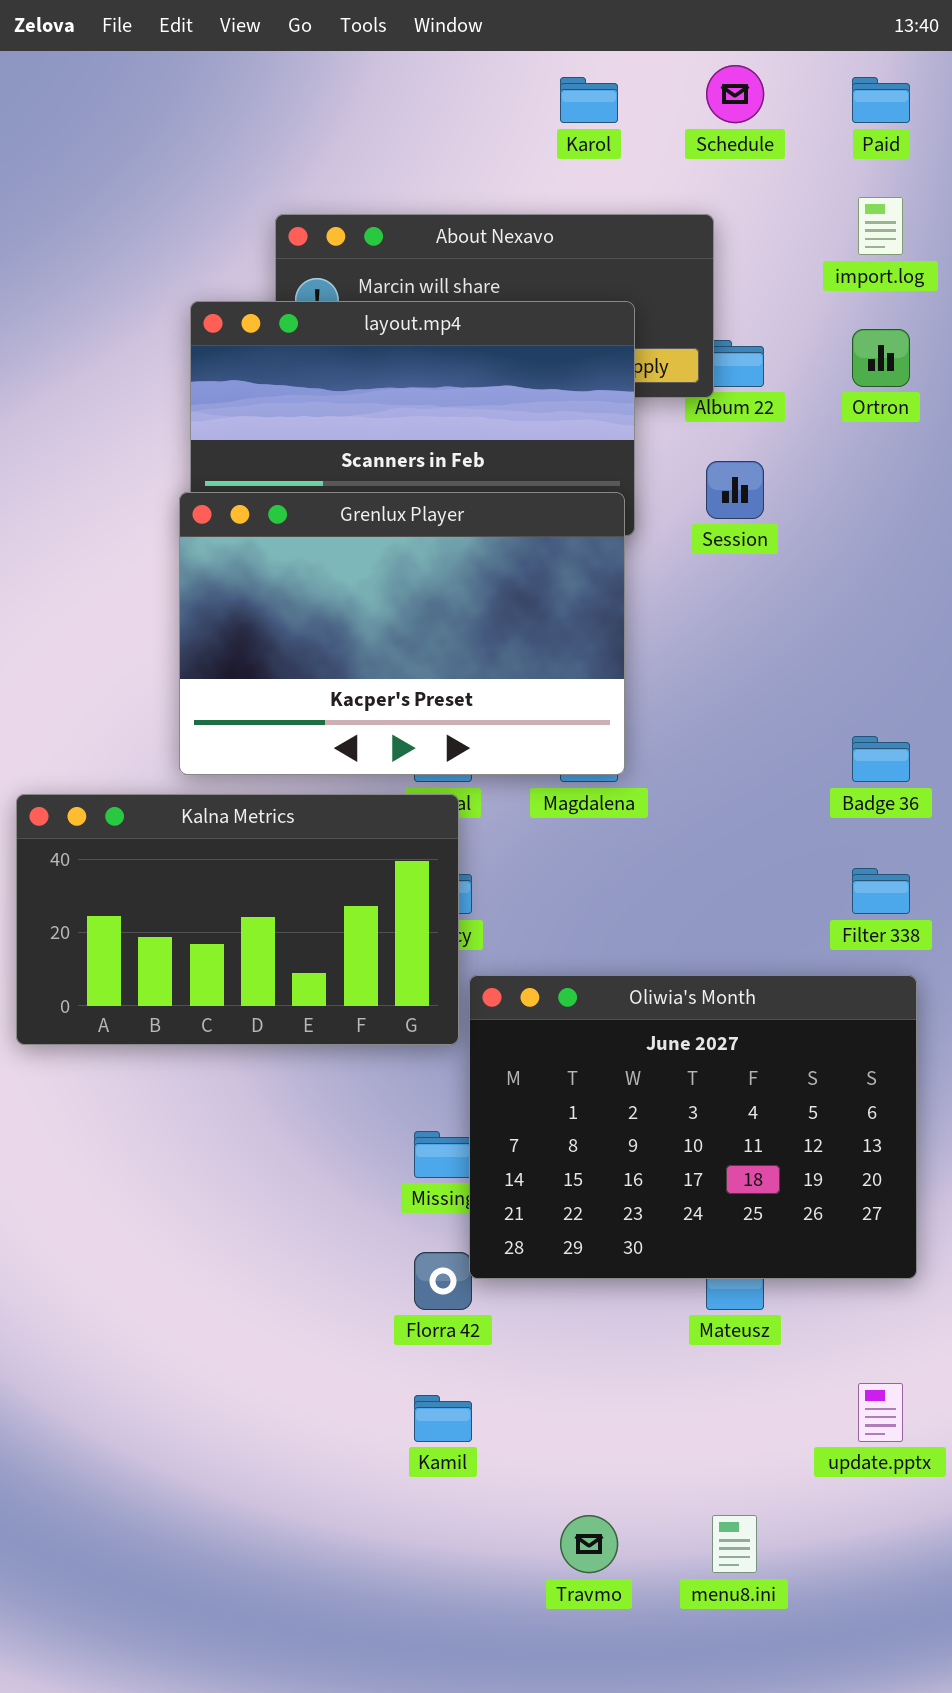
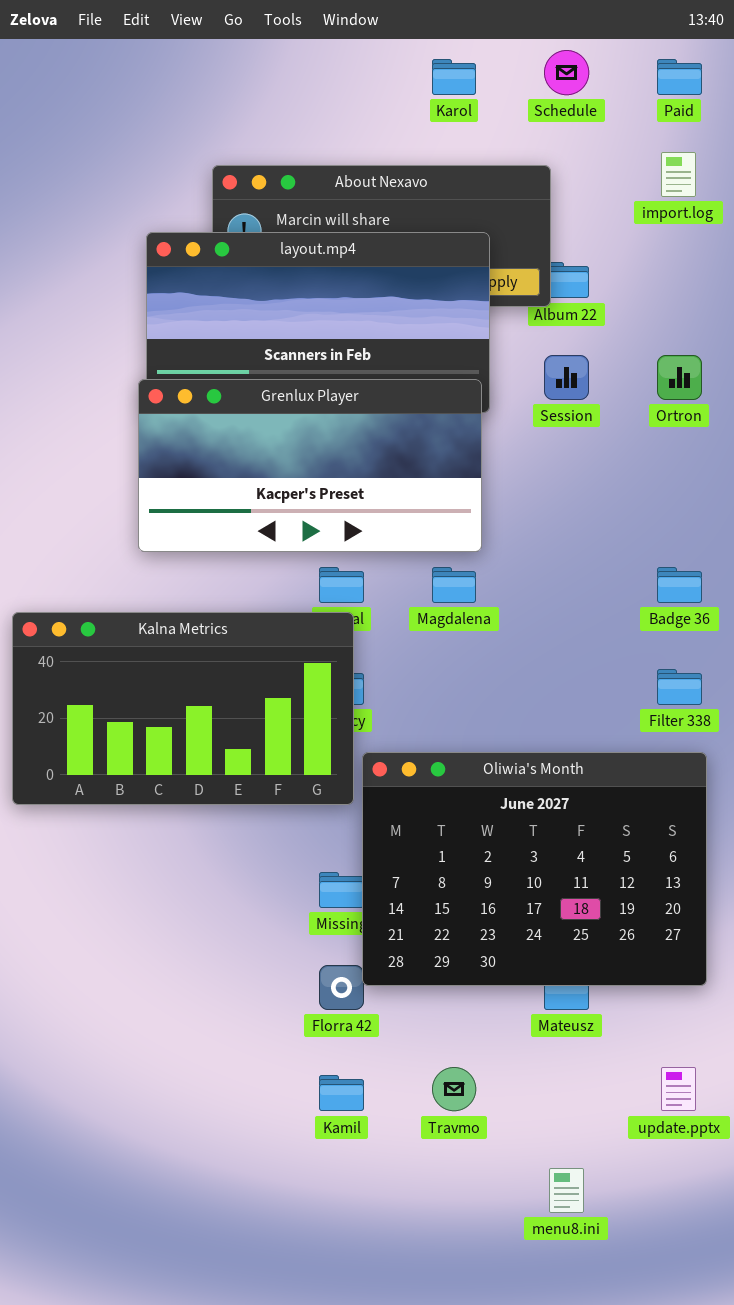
Ortron: [852,329,910,387] -> [657,355,702,400], moved
Grenlux Player: [179,492,625,775] -> [138,379,482,552], resized
Travmo: [560,1515,618,1573] -> [432,1067,476,1111], moved

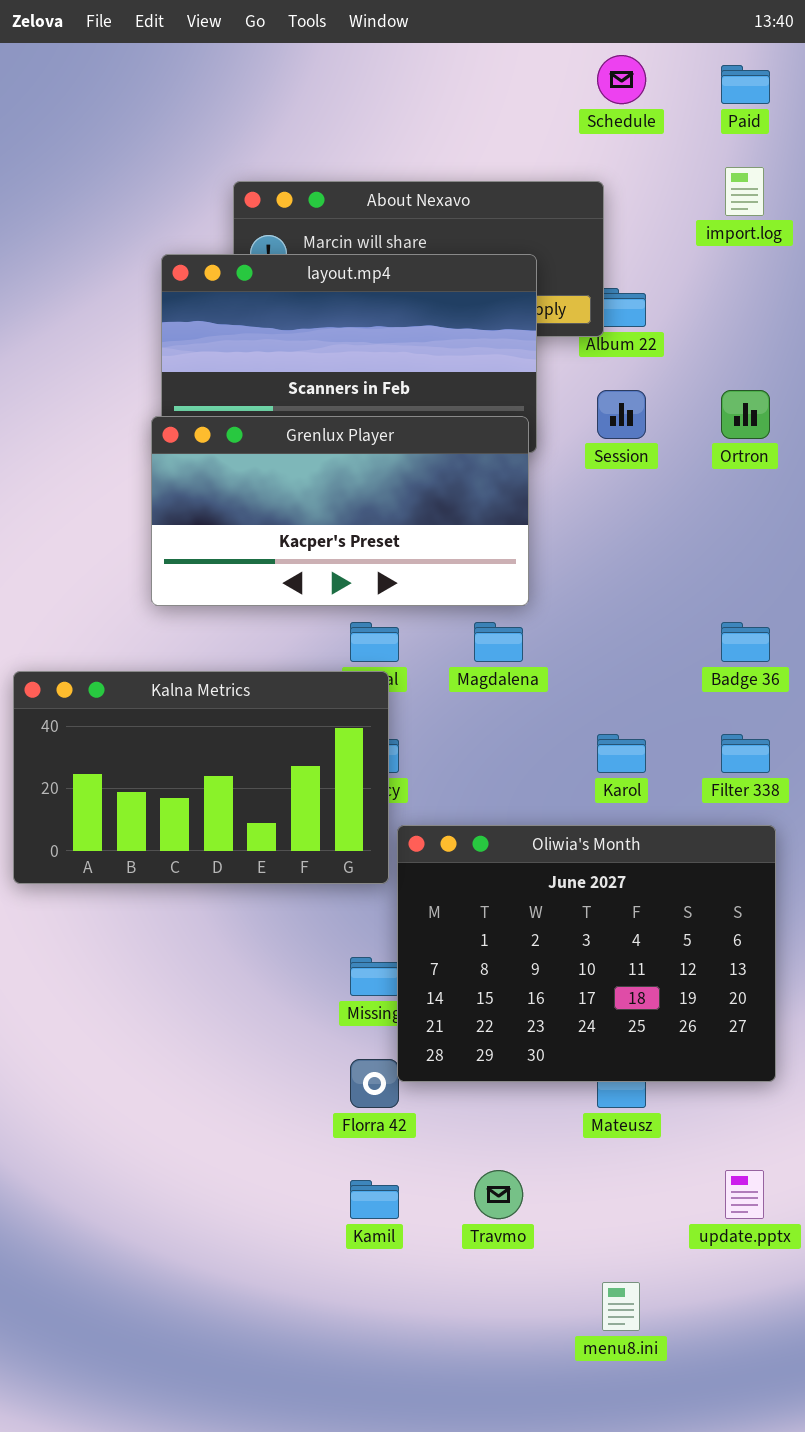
Karol: [432,59,476,95] -> [597,734,646,773], moved

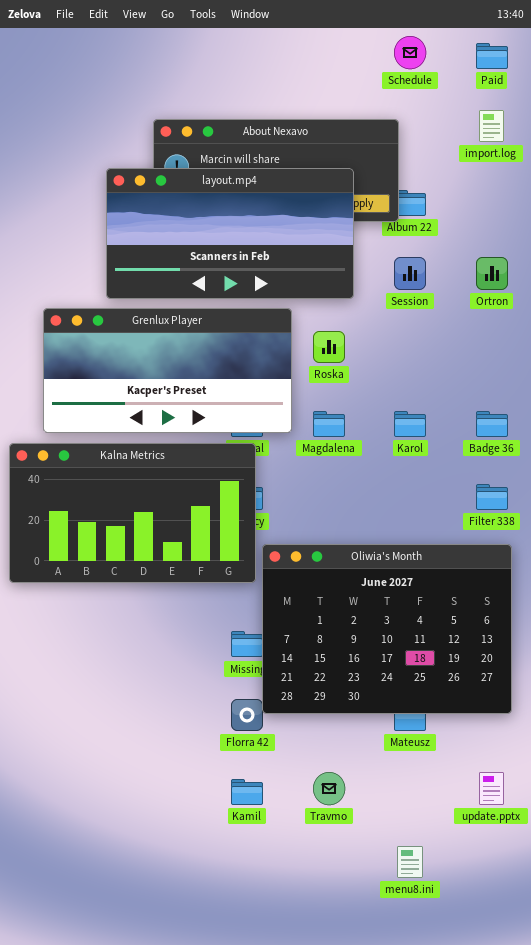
Grenlux Player: [151,416,529,606] -> [43,308,292,433], moved
Karol: [597,734,646,773] -> [394,411,426,437], moved

